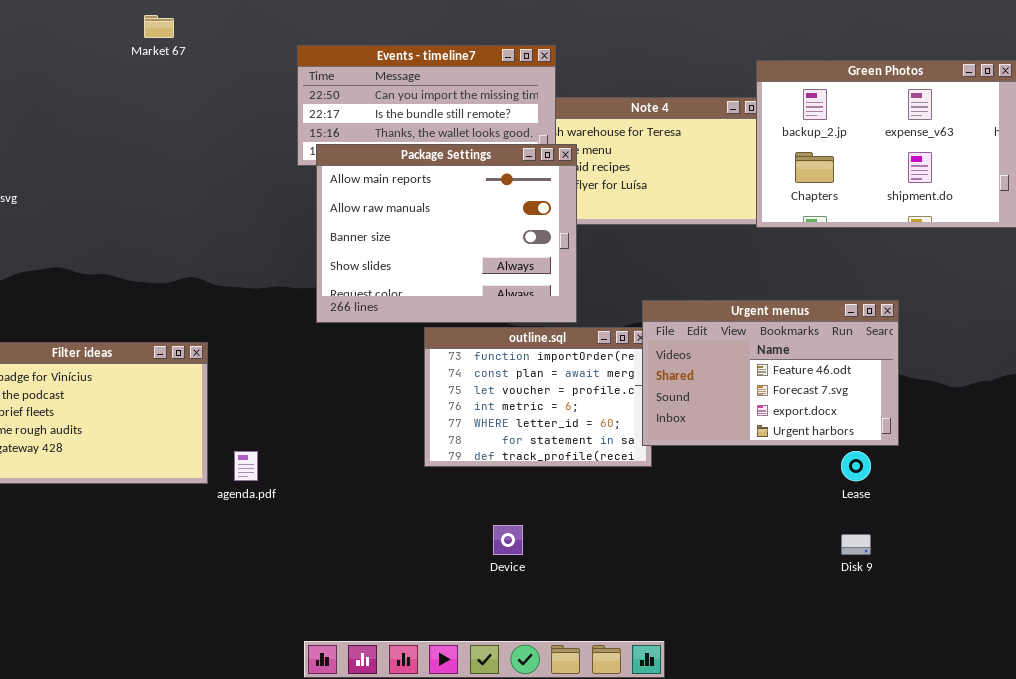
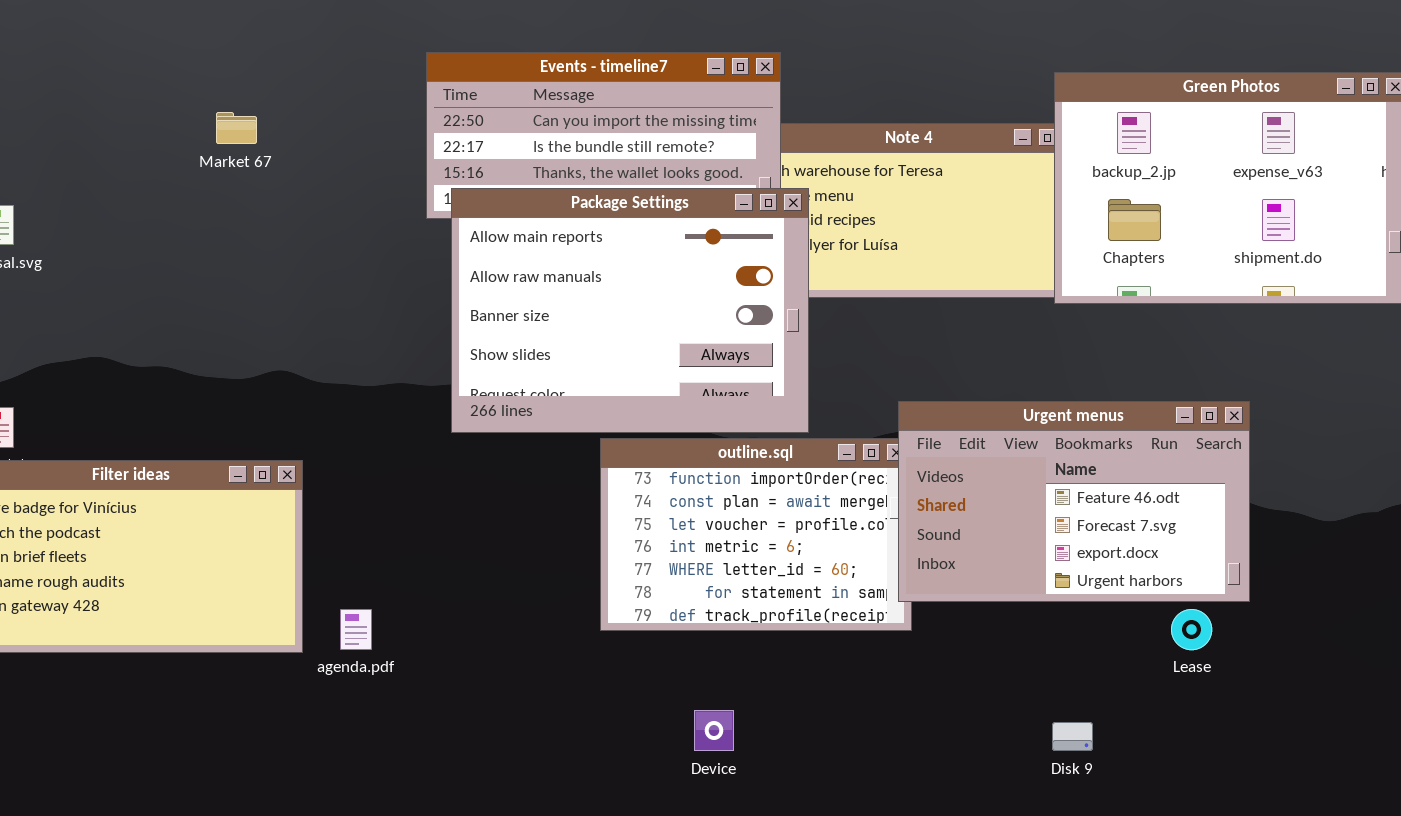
Market 67: [144,15,174,38] -> [216,112,257,144], moved
Disk 9: [841,534,871,555] -> [1052,722,1093,751], moved

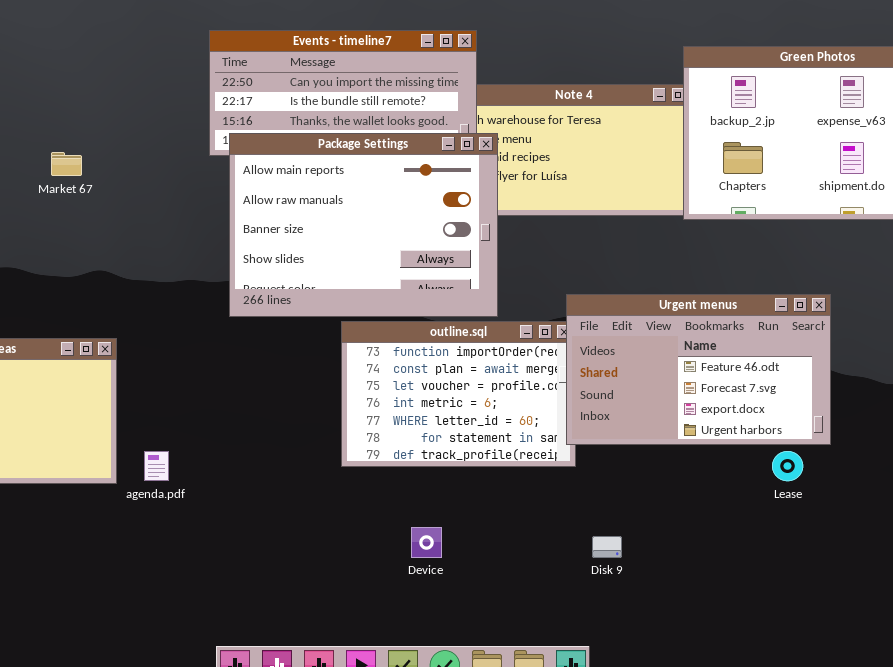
Market 67: [216,112,257,144] -> [51,152,82,176], moved
Disk 9: [1052,722,1093,751] -> [592,536,622,558], moved

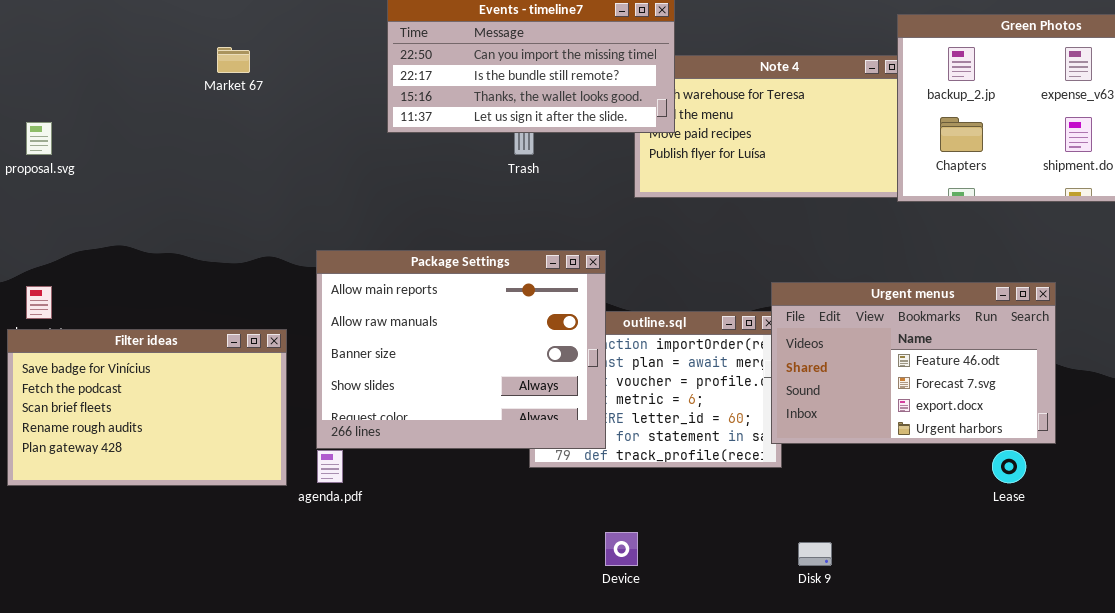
Package Settings: [229,133,498,317] -> [316,250,606,449], moved
Market 67: [51,152,82,176] -> [217,47,250,73], moved

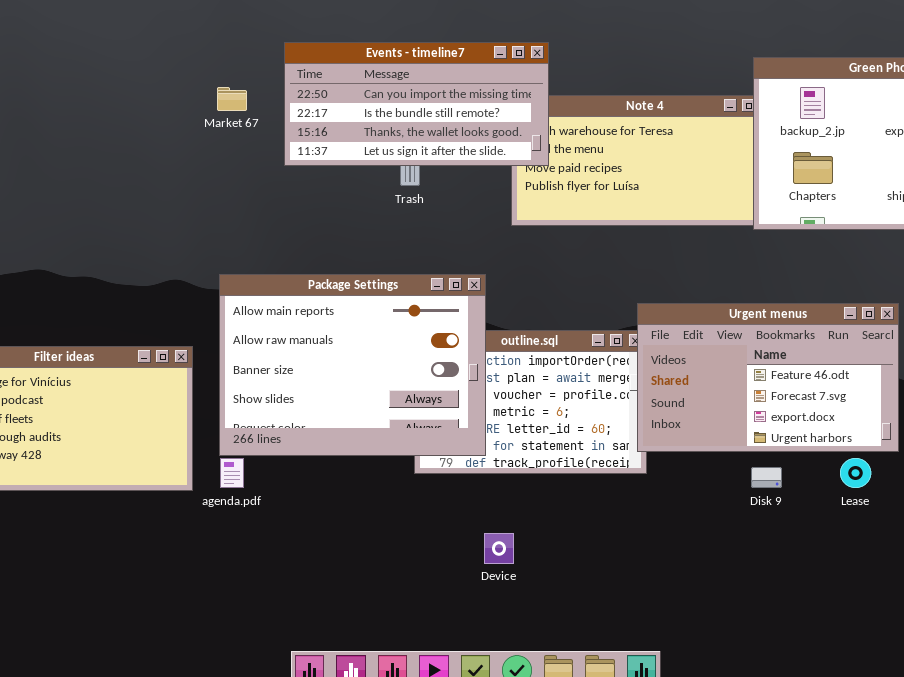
Market 67: [217,47,250,73] -> [217,87,247,111], moved
Disk 9: [798,542,832,566] -> [751,467,782,488], moved

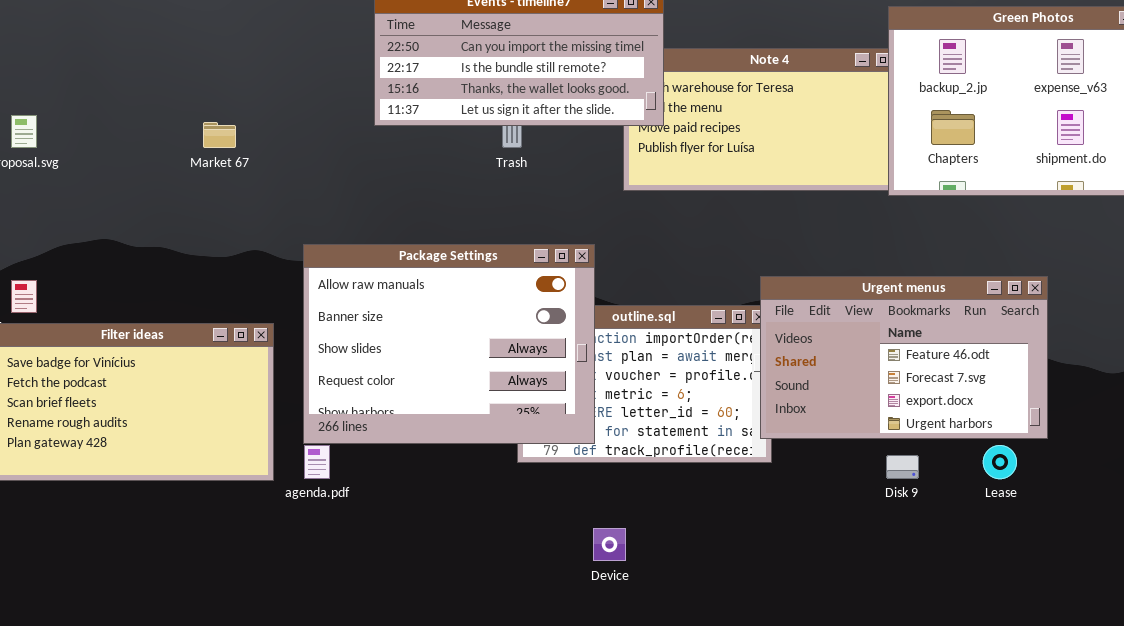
Market 67: [217,87,247,111] -> [203,122,236,148], moved
Package Settings: [219,274,486,456] -> [303,244,595,444], scrolled down 1 row

